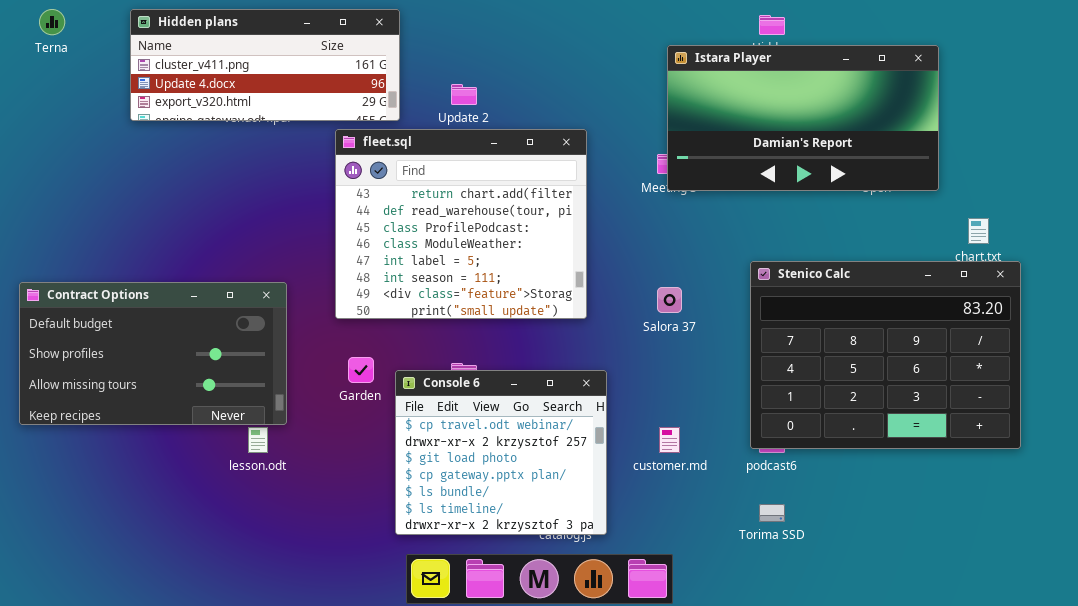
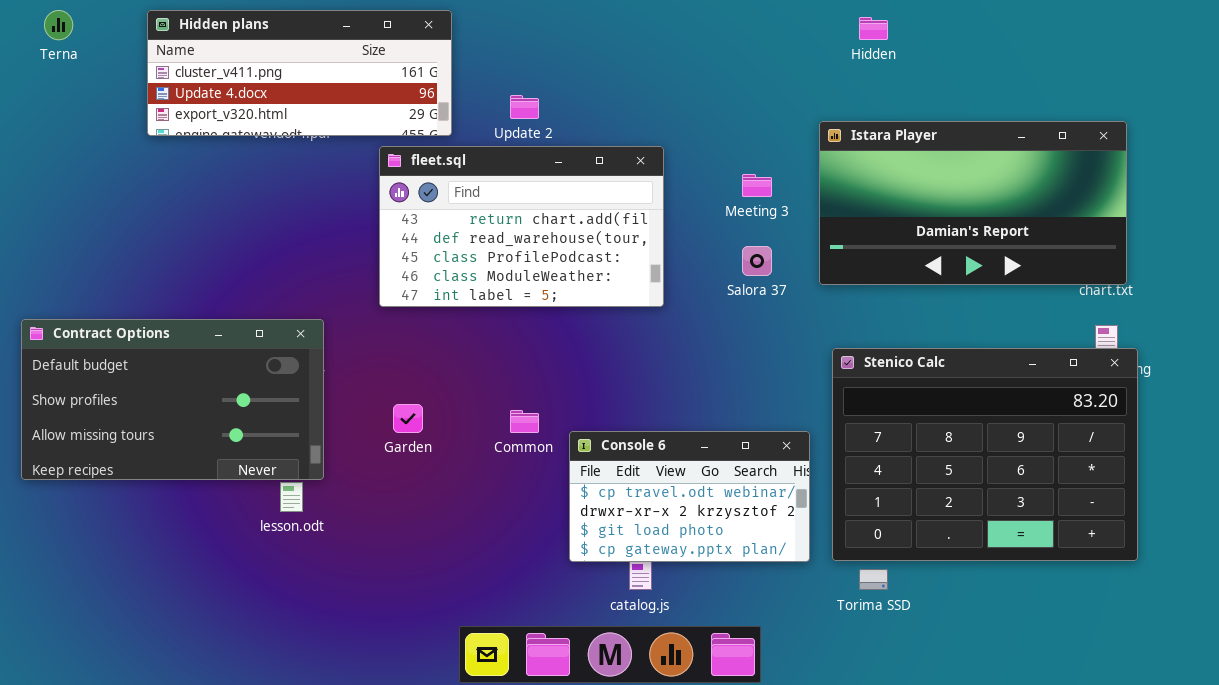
Istara Player: [667,45,939,191] -> [819,121,1127,285], moved
fleet.sql: [335,129,587,319] -> [379,146,664,307], resized
Stenico Calc: [750,261,1021,449] -> [832,348,1138,561], moved
Salora 37: [657,287,682,313] -> [742,246,772,276], moved
Console 6: [395,370,607,535] -> [569,431,810,562], moved, resized

